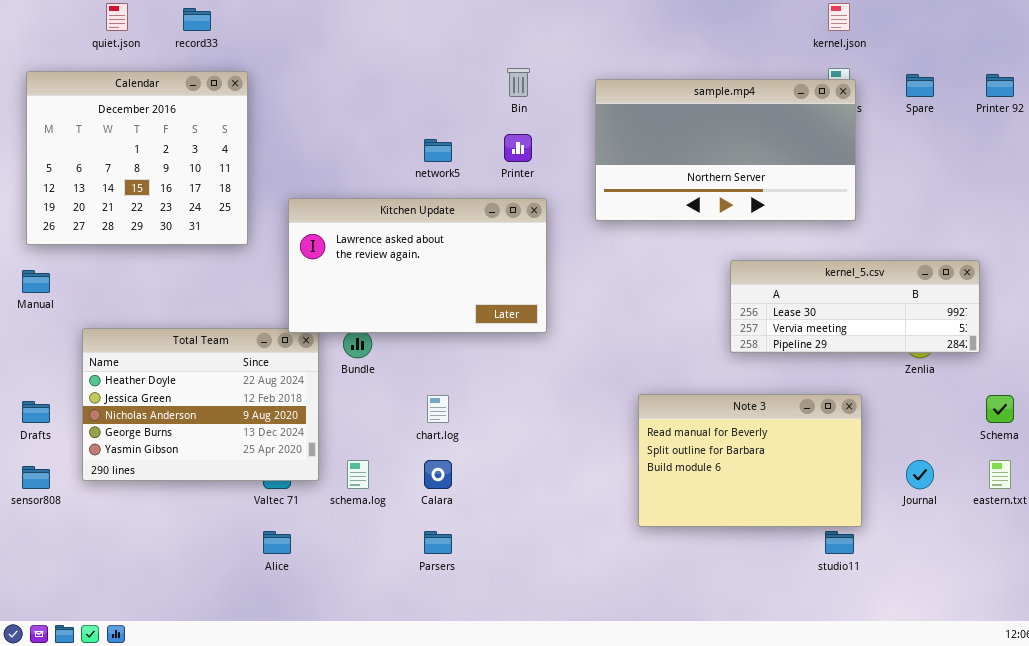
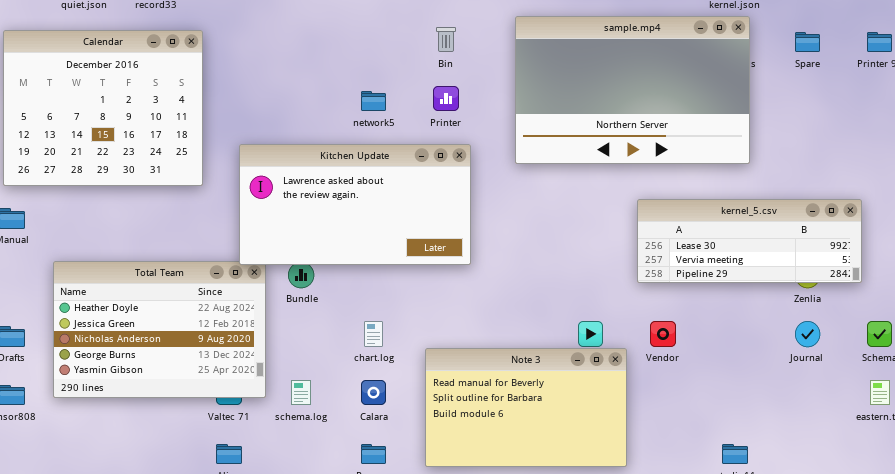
sample.mp4: [595,79,856,221] -> [515,16,750,164], resized
Note 3: [638,394,862,527] -> [425,348,627,467], moved
Journal: [906,460,934,489] -> [795,321,820,347], moved

